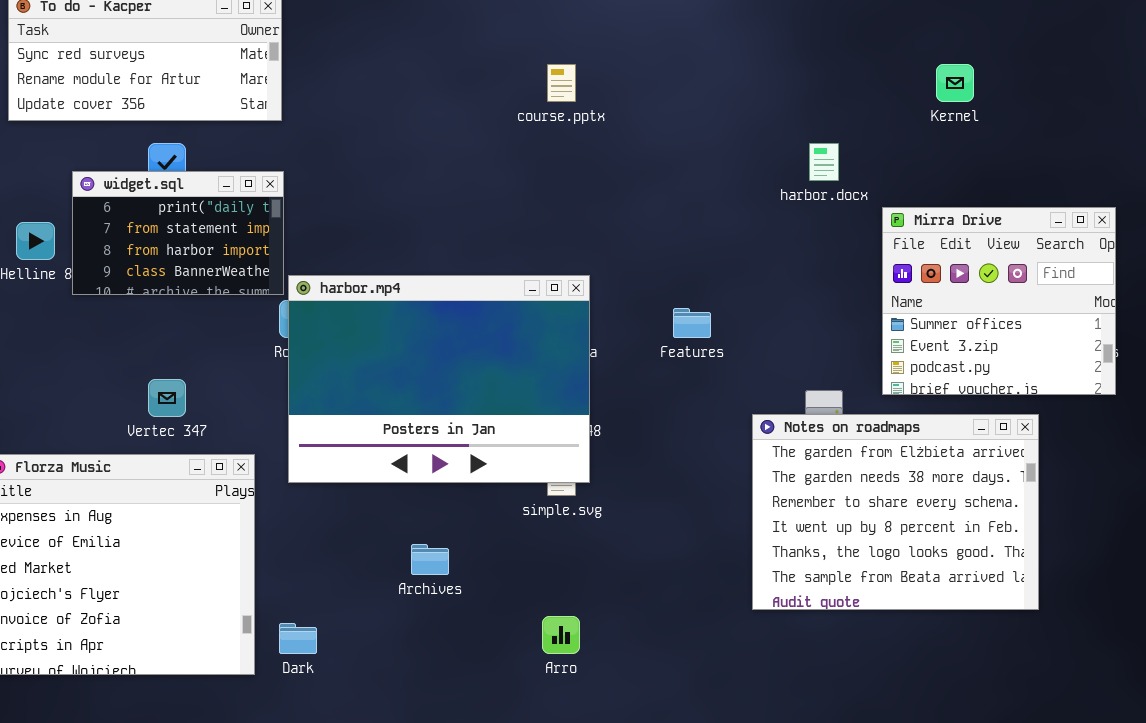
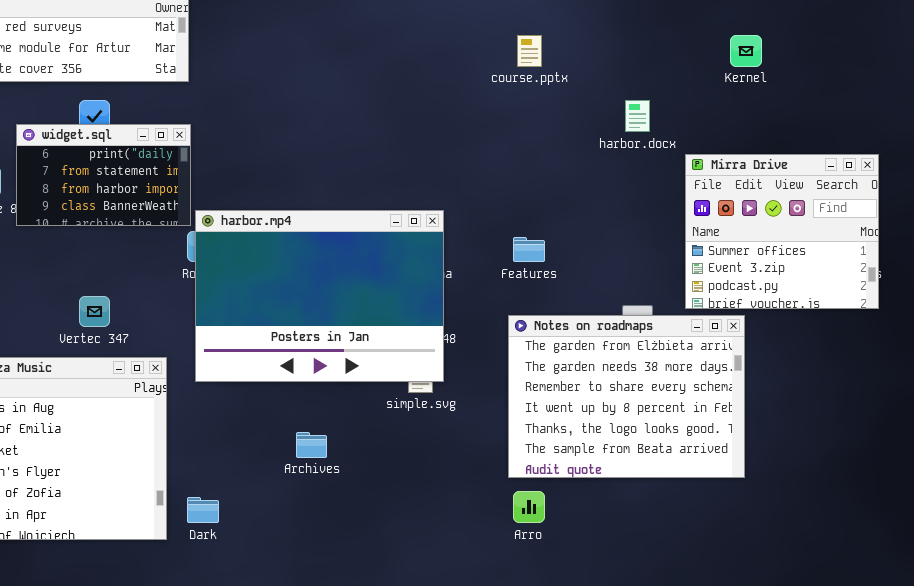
course.pptx: [547,64,576,102] -> [517,35,542,67], moved
Notes on roadmaps: [752,414,1039,610] -> [508,315,745,478], moved
Arro: [542,616,580,654] -> [513,491,545,523], moved

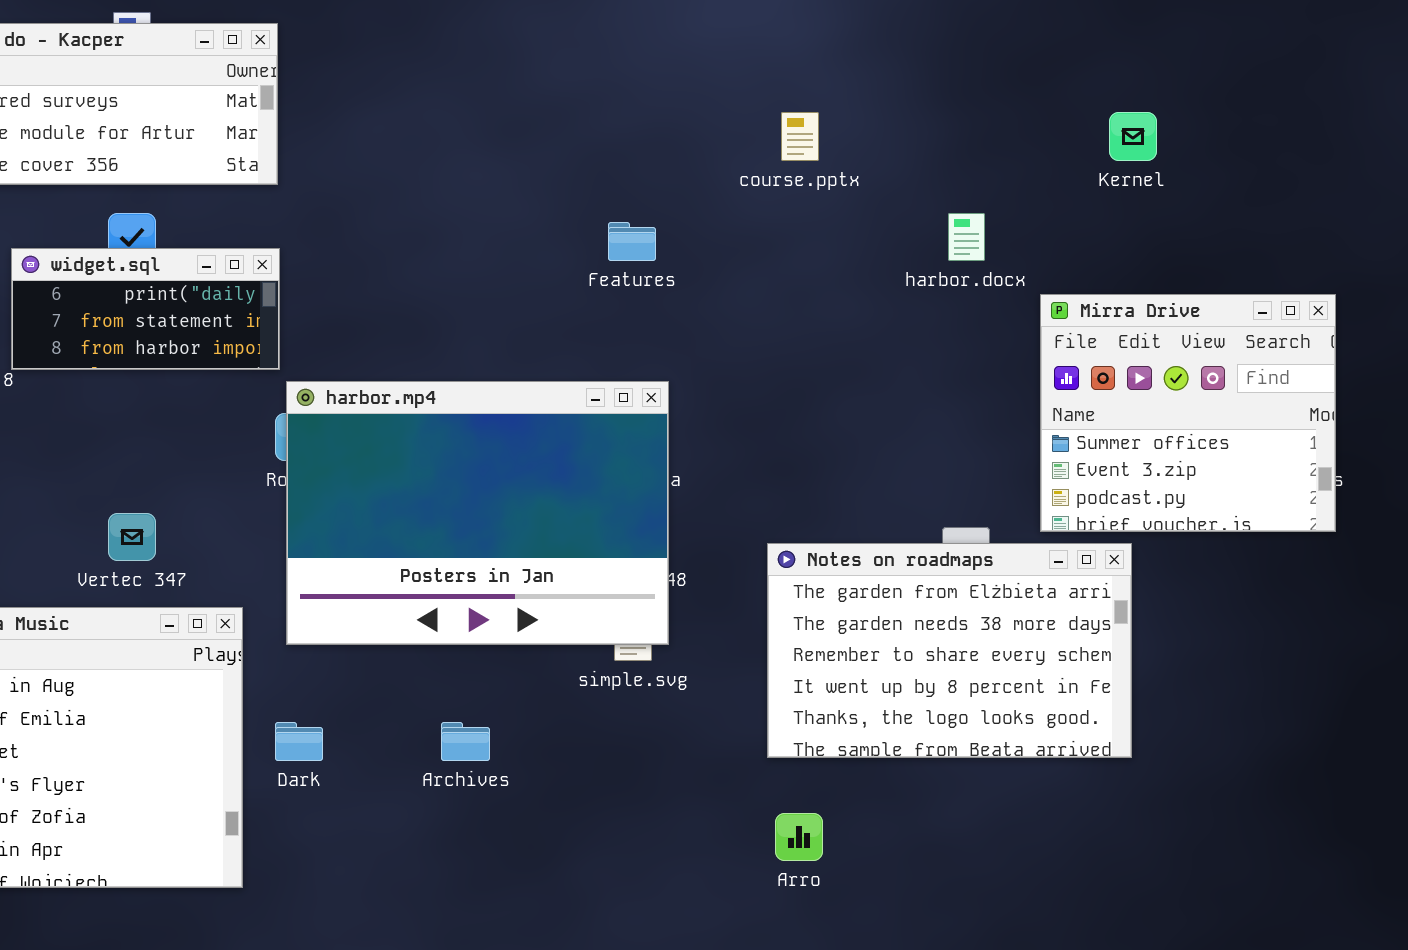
widget.sql: [16,124,191,226] -> [11,248,280,370], resized
Features: [513,237,545,262] -> [608,222,656,261], moved
Notes on roadmaps: [508,315,745,478] -> [767,543,1132,758], resized
Dark: [187,497,219,523] -> [275,722,323,761], moved

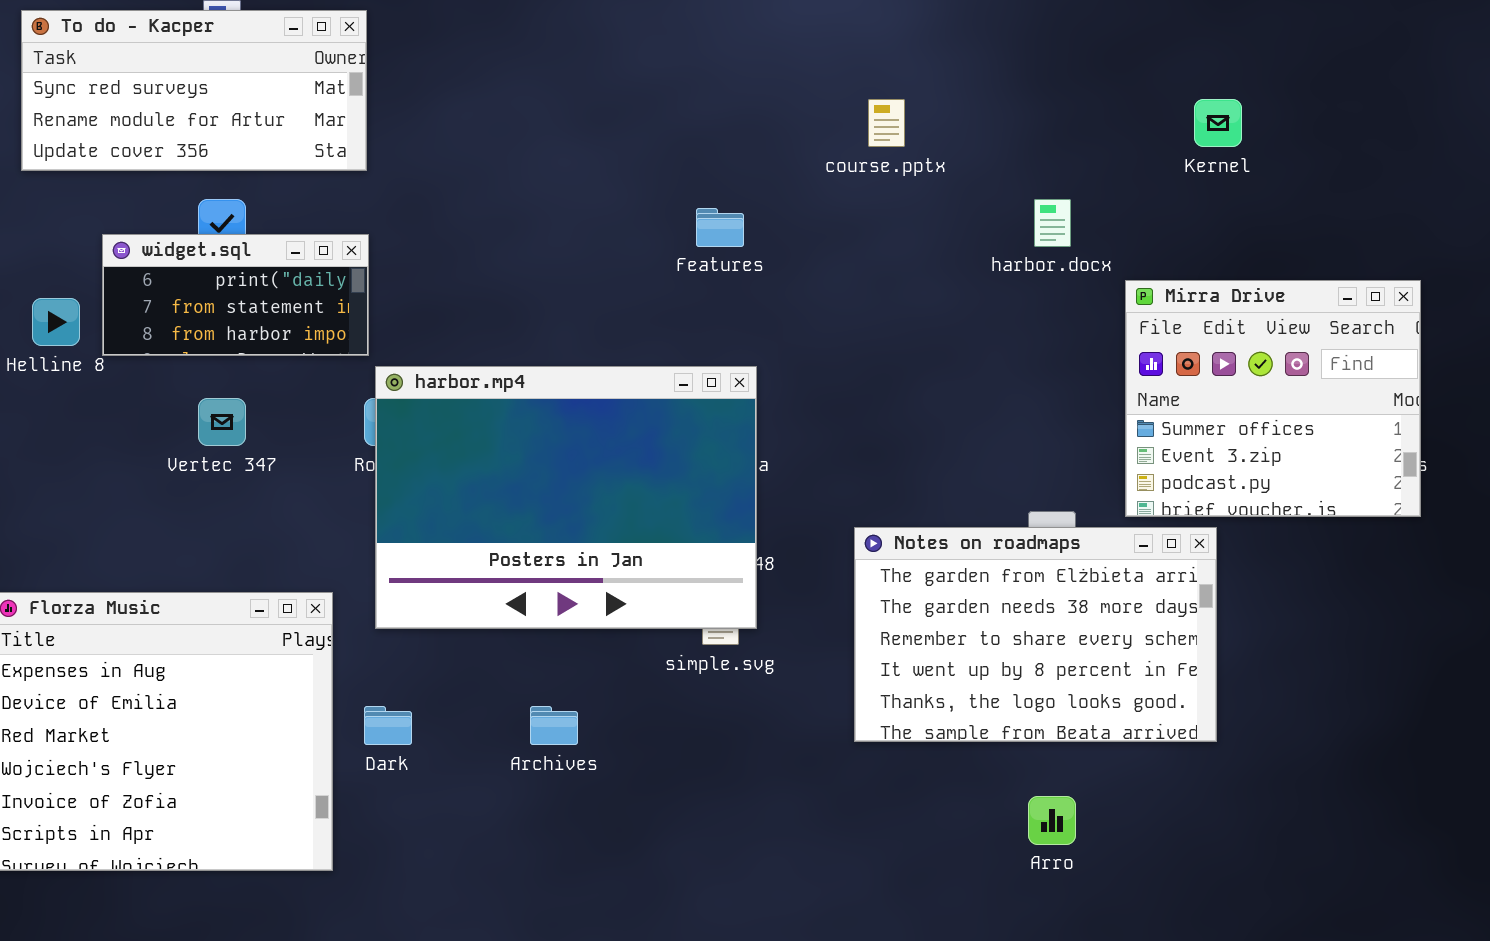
Vertec 347: [108,513,156,561] -> [198,398,246,446], moved
Arro: [775,813,823,861] -> [1028,796,1076,845], moved

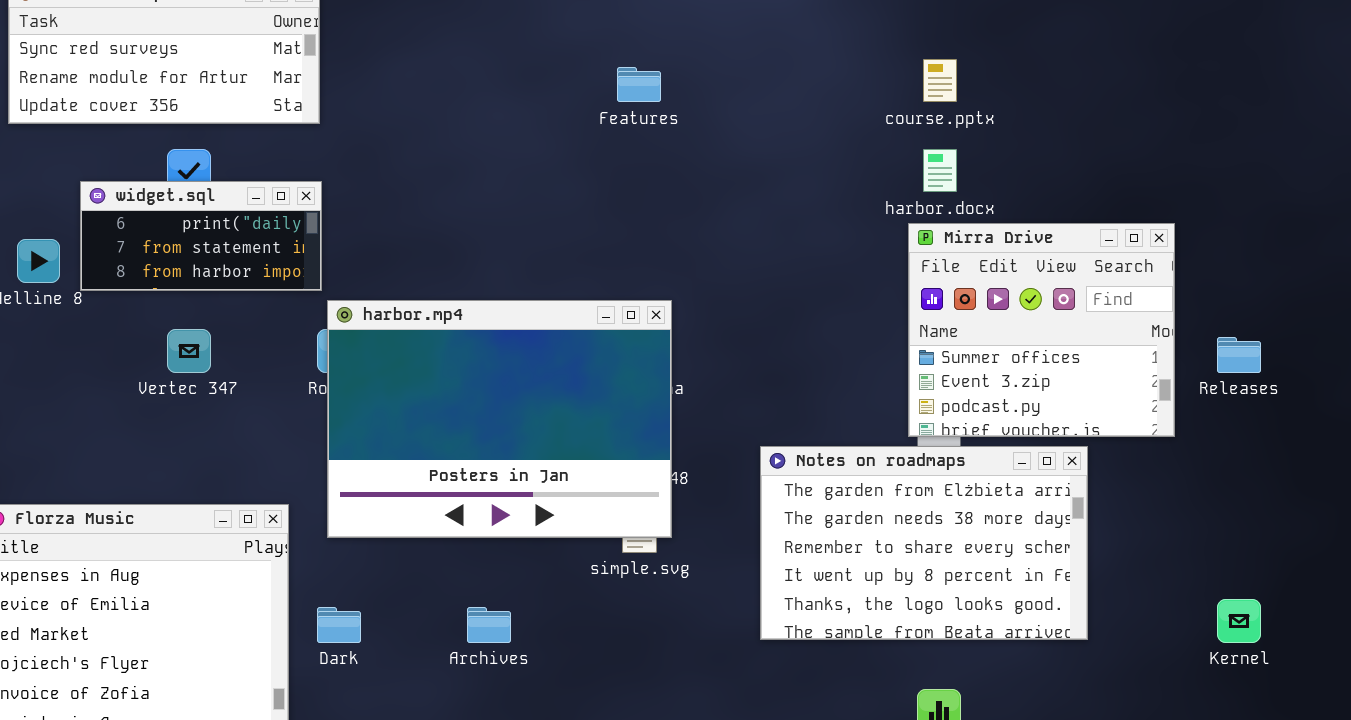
course.pptx: [868,99,905,147] -> [923,59,957,102], moved
Kernel: [1194,99,1242,147] -> [1217,599,1261,643], moved
Features: [696,208,744,247] -> [617,67,661,102], moved
Mirra Drive: [1125,280,1421,517] -> [908,223,1175,437], moved

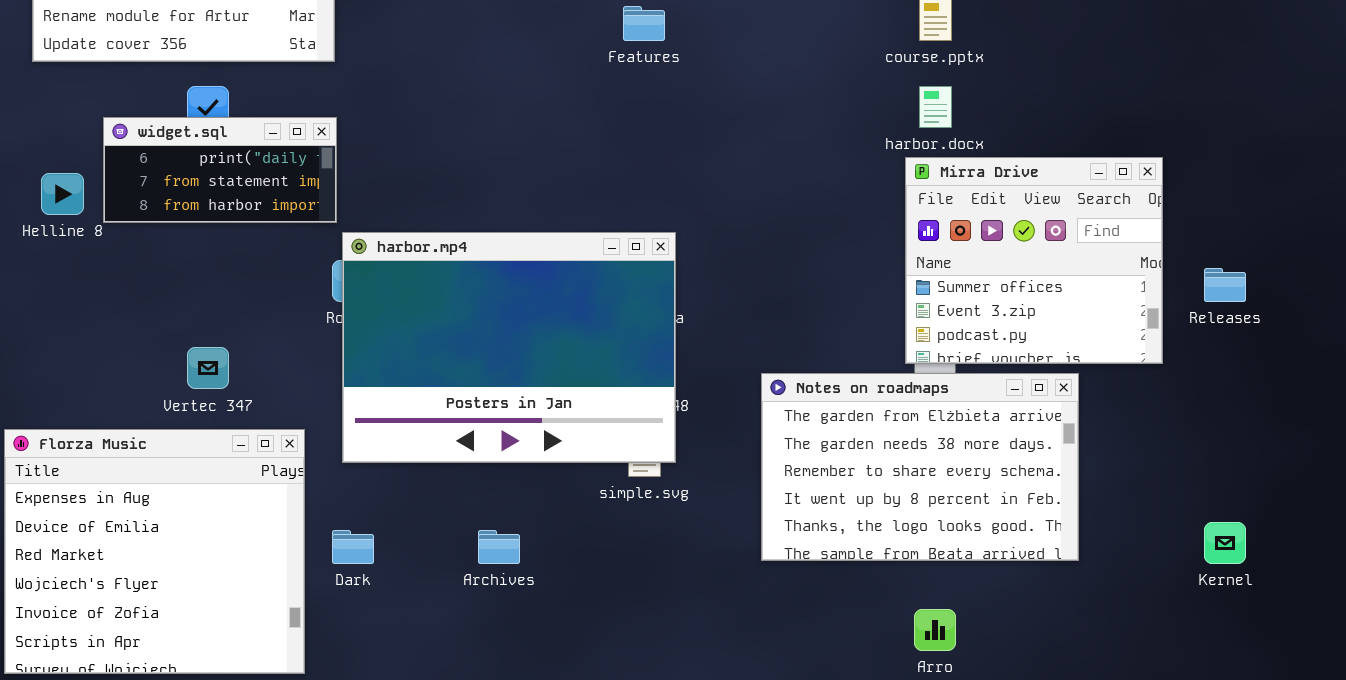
Vertec 347: [167,329,211,373] -> [187,347,229,389], moved

